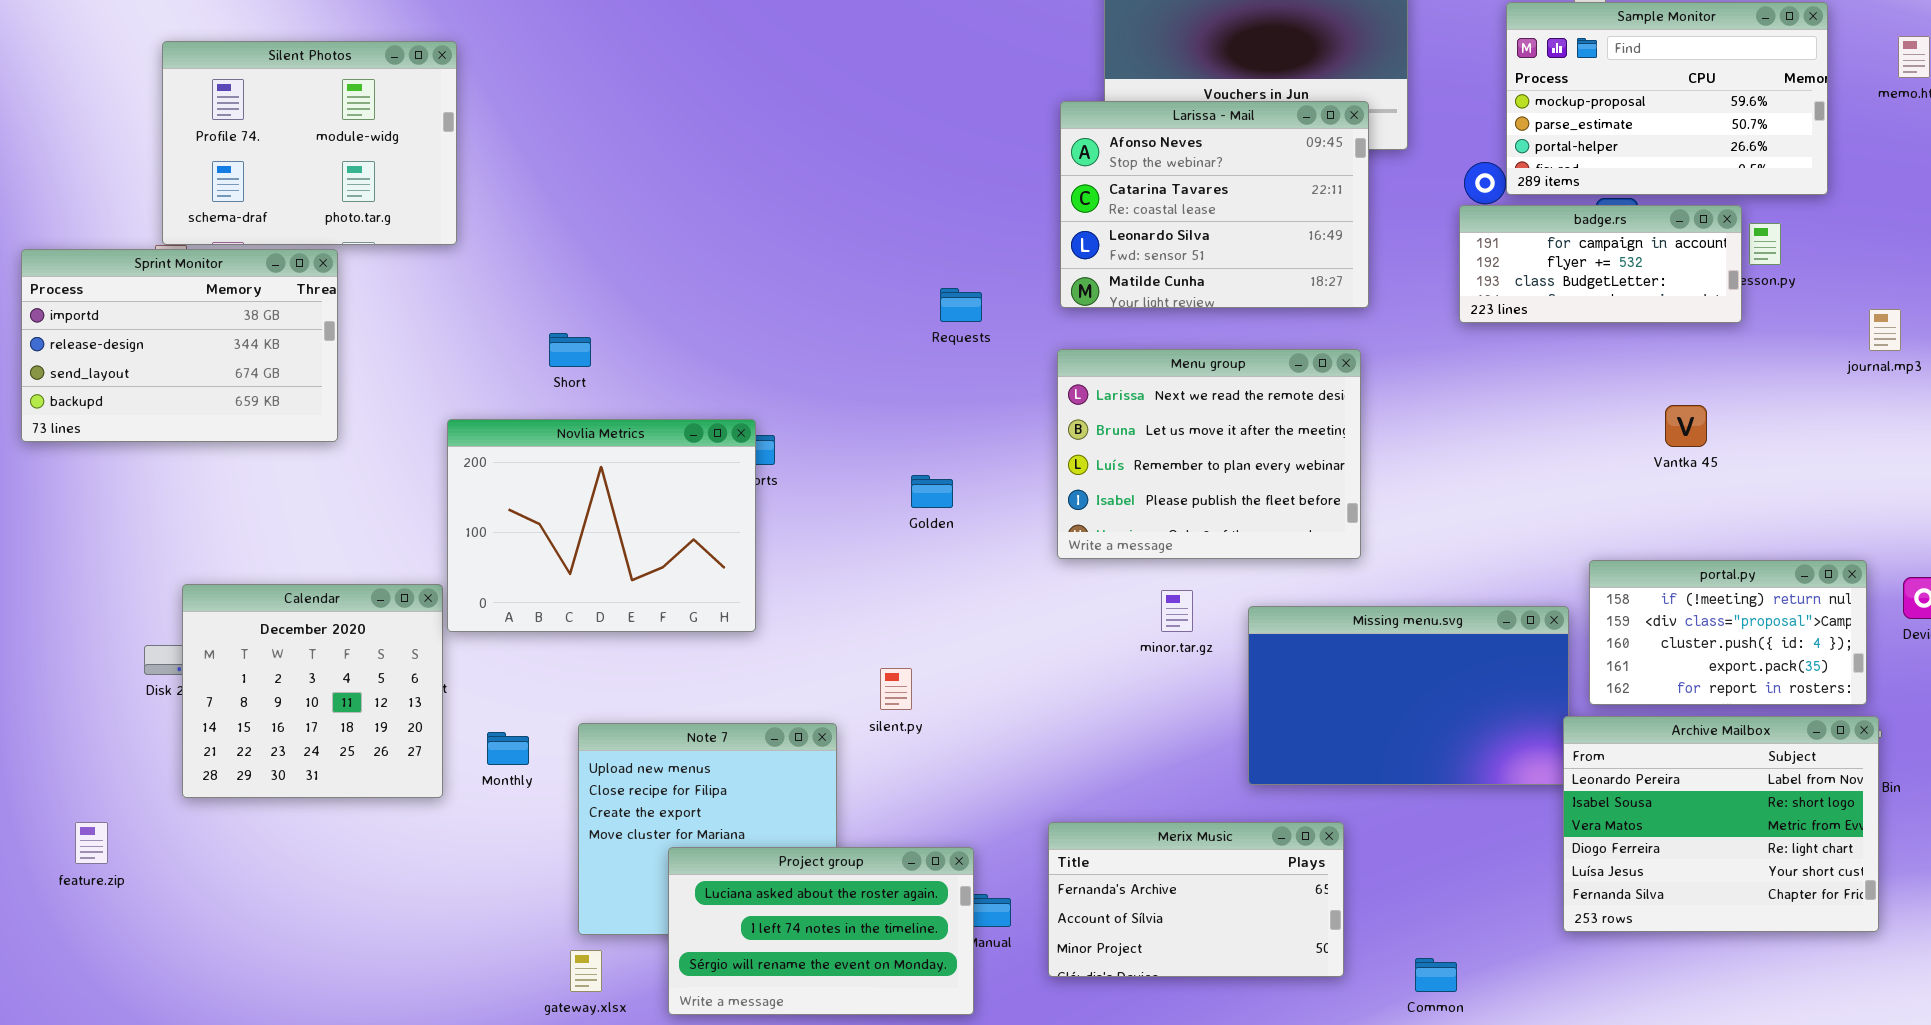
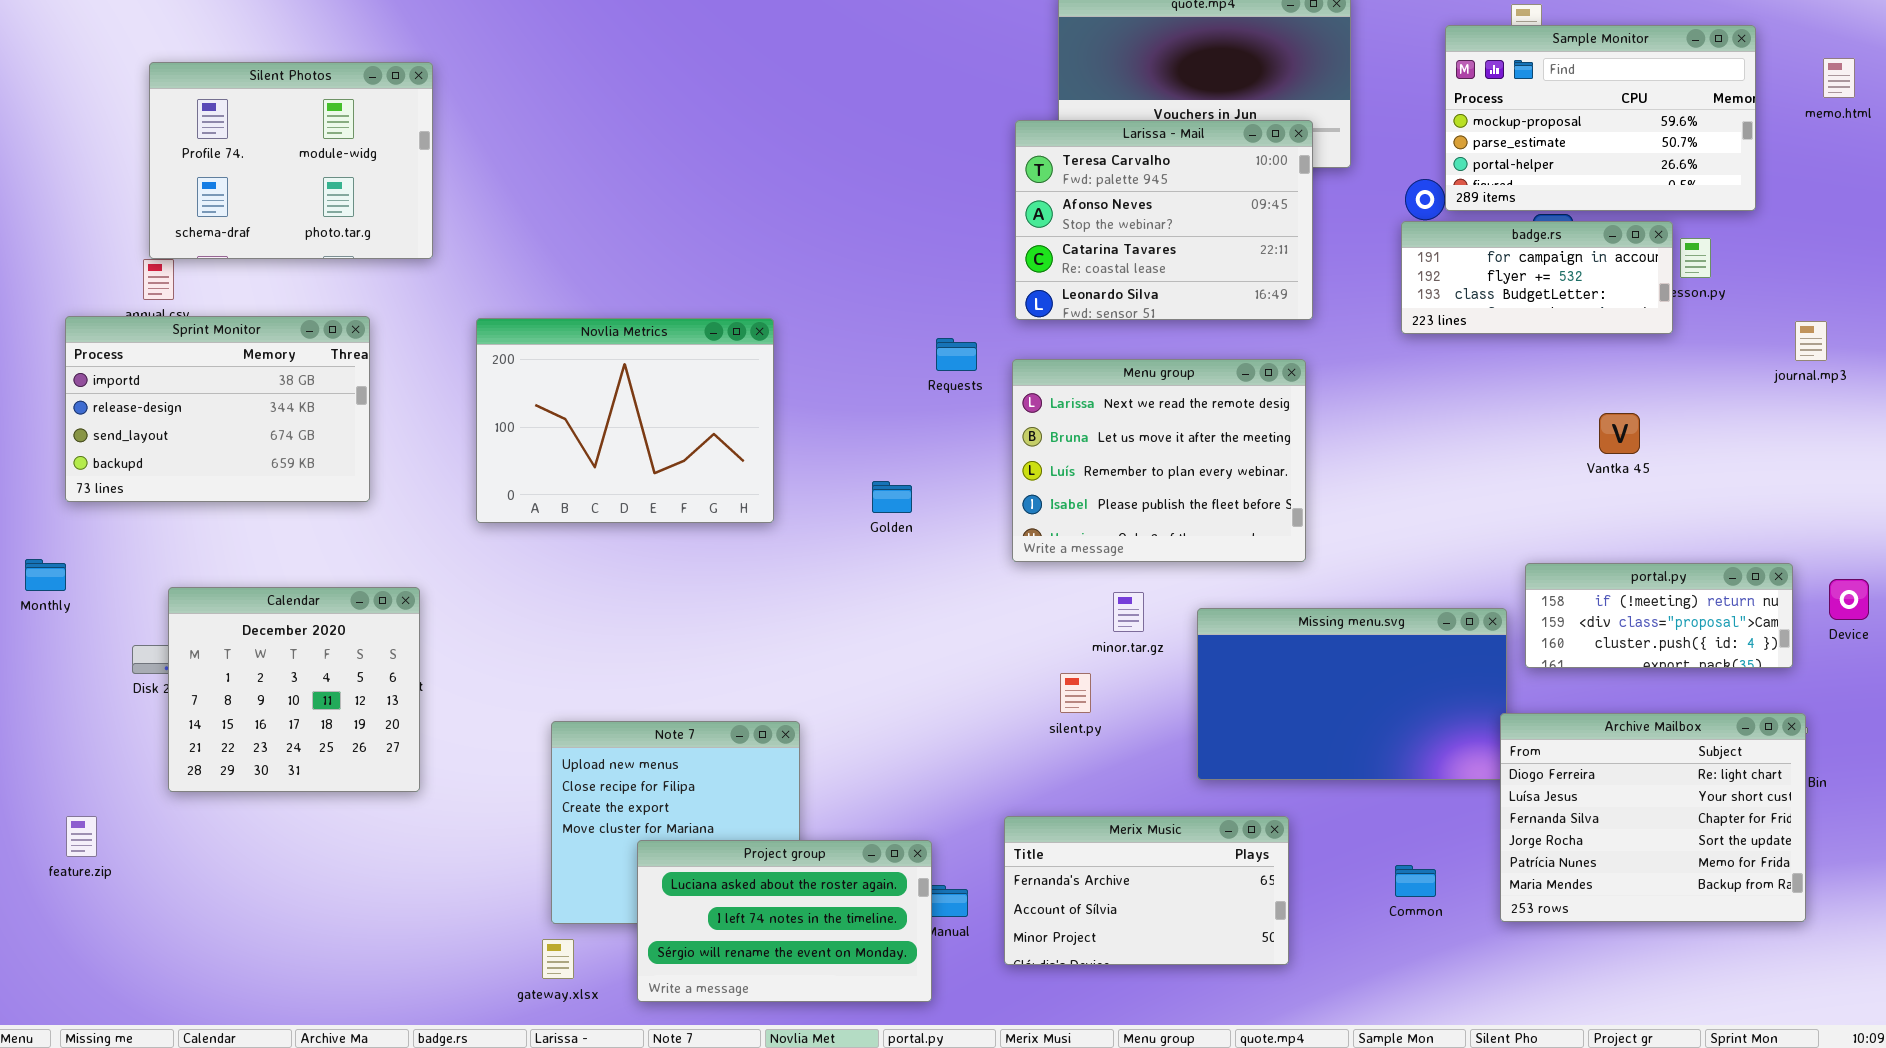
Larissa - Mail: [1060,101,1369,308] -> [1015,120,1313,320], scrolled up 1 row
Sprint Monitor: [21,249,338,442] -> [65,316,370,502], moved
Requests: [940,288,982,322] -> [936,338,977,371], moved
Novlia Metrics: [447,419,756,632] -> [476,318,774,523], moved
portal.py: [1589,560,1867,705] -> [1525,563,1793,668], resized
silent.py: [880,668,912,710] -> [1060,673,1091,713], moved
Archive Mailbox: [1563,716,1879,932] -> [1500,713,1806,922], scrolled down 3 rows
Monthly: [487,732,529,765] -> [25,559,66,591], moved
Common: [1415,958,1457,992] -> [1395,865,1436,897], moved

